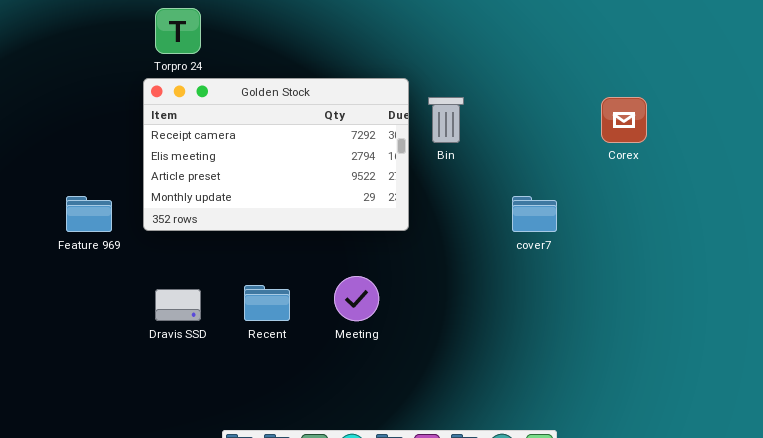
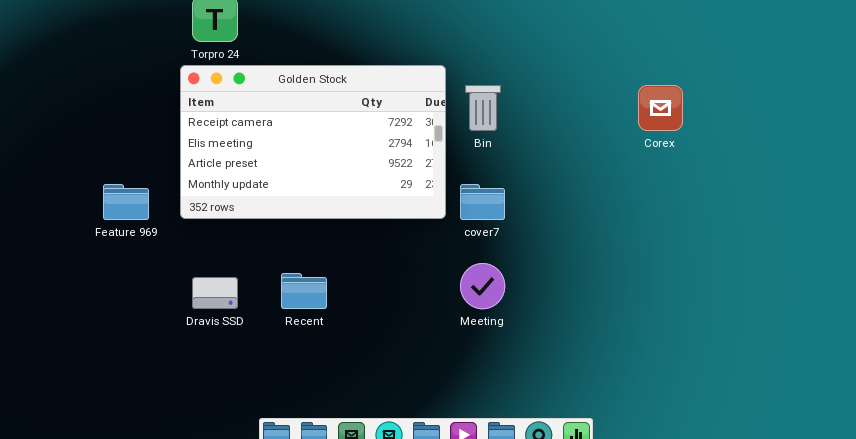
cover7: [512,196,557,232] -> [460,184,505,220], moved
Meeting: [334,276,379,321] -> [460,263,505,309], moved

